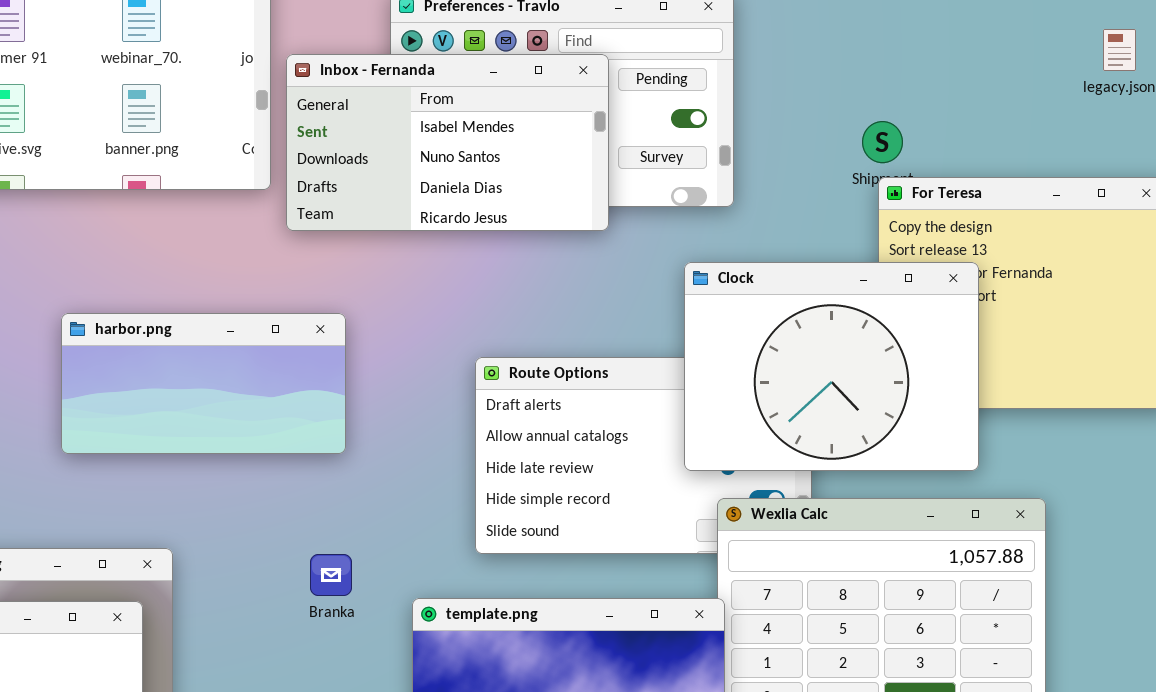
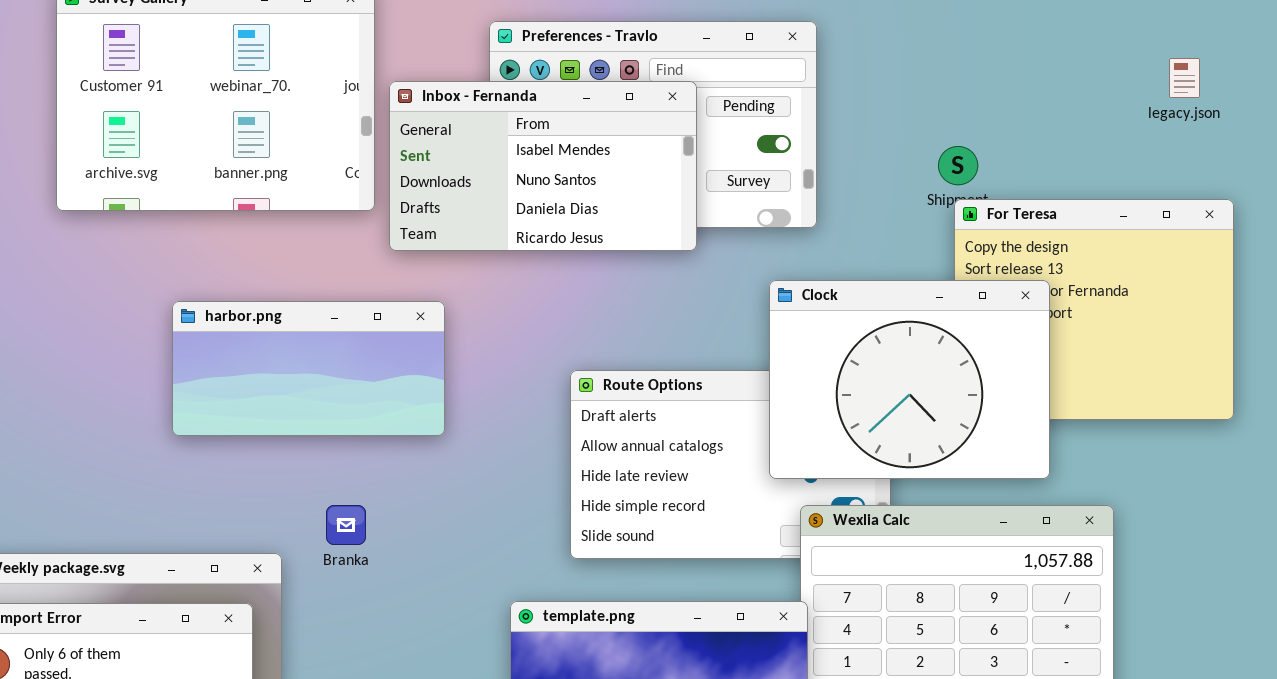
harbor.png: [61,313,346,454] -> [172,301,445,436], moved
Branka: [310,554,352,596] -> [326,505,366,545], moved

